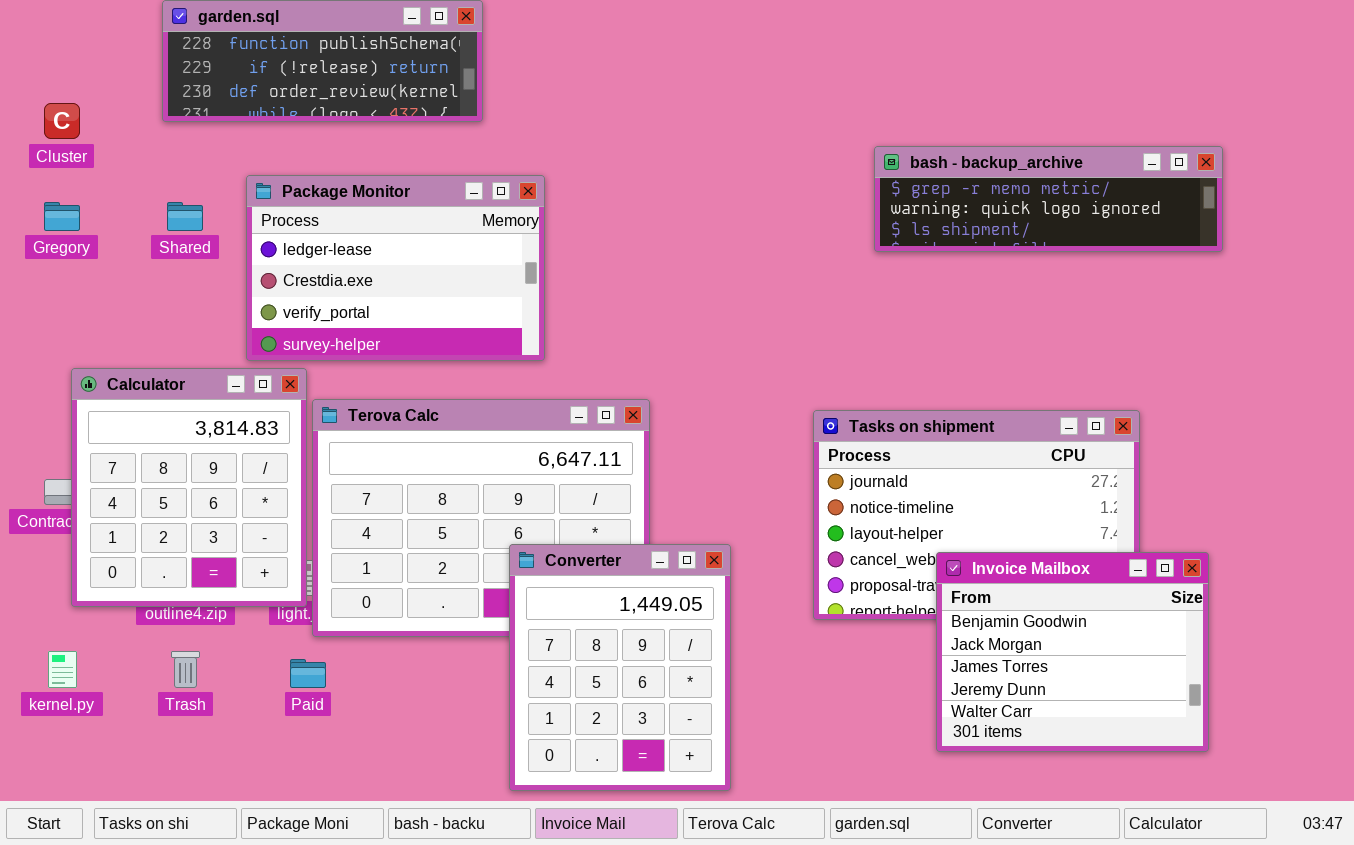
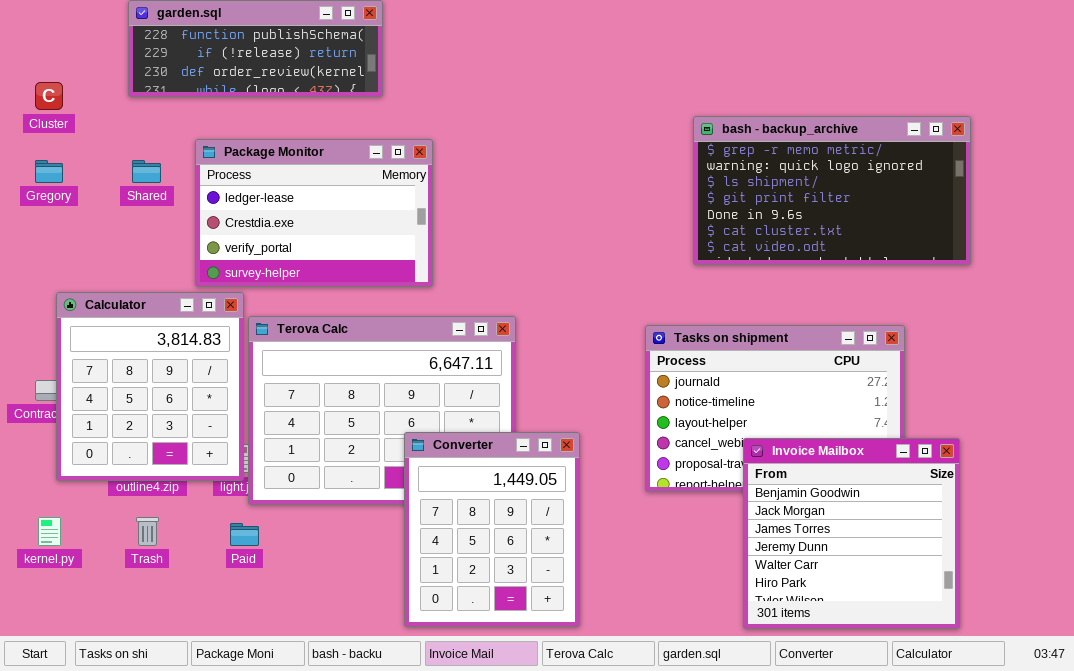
bash - backup_archive: [874,146,1223,252] -> [693,116,971,265], resized
Invoice Mailbox: [936,552,1209,752] -> [743,438,960,629], resized

